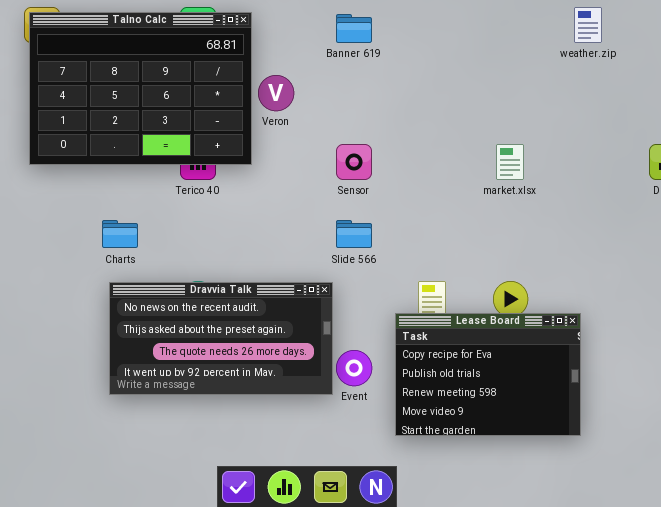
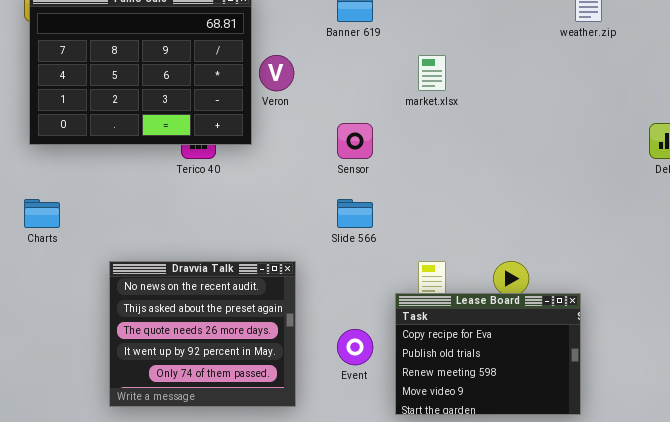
market.xlsx: [496,144,524,180] -> [418,55,446,91], moved
Charts: [102,220,138,248] -> [24,199,60,228], moved
Dravvia Talk: [109,282,333,395] -> [109,261,296,407], resized

